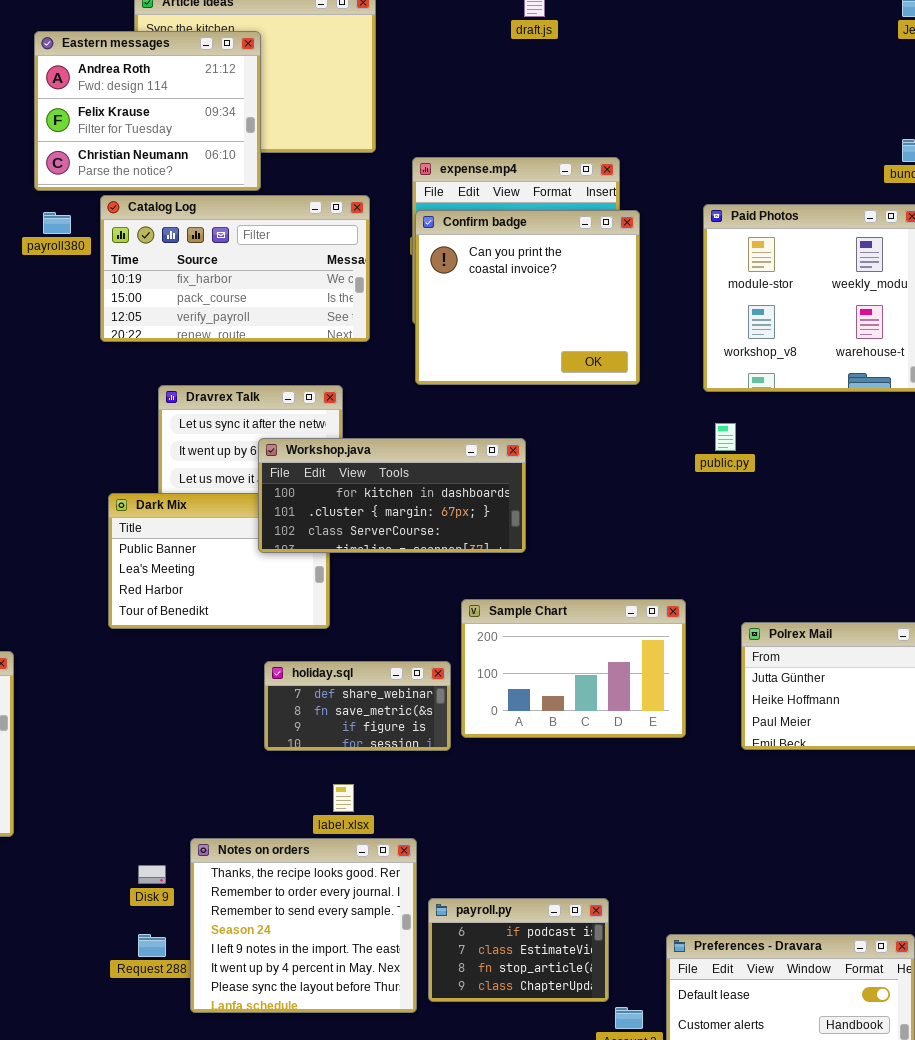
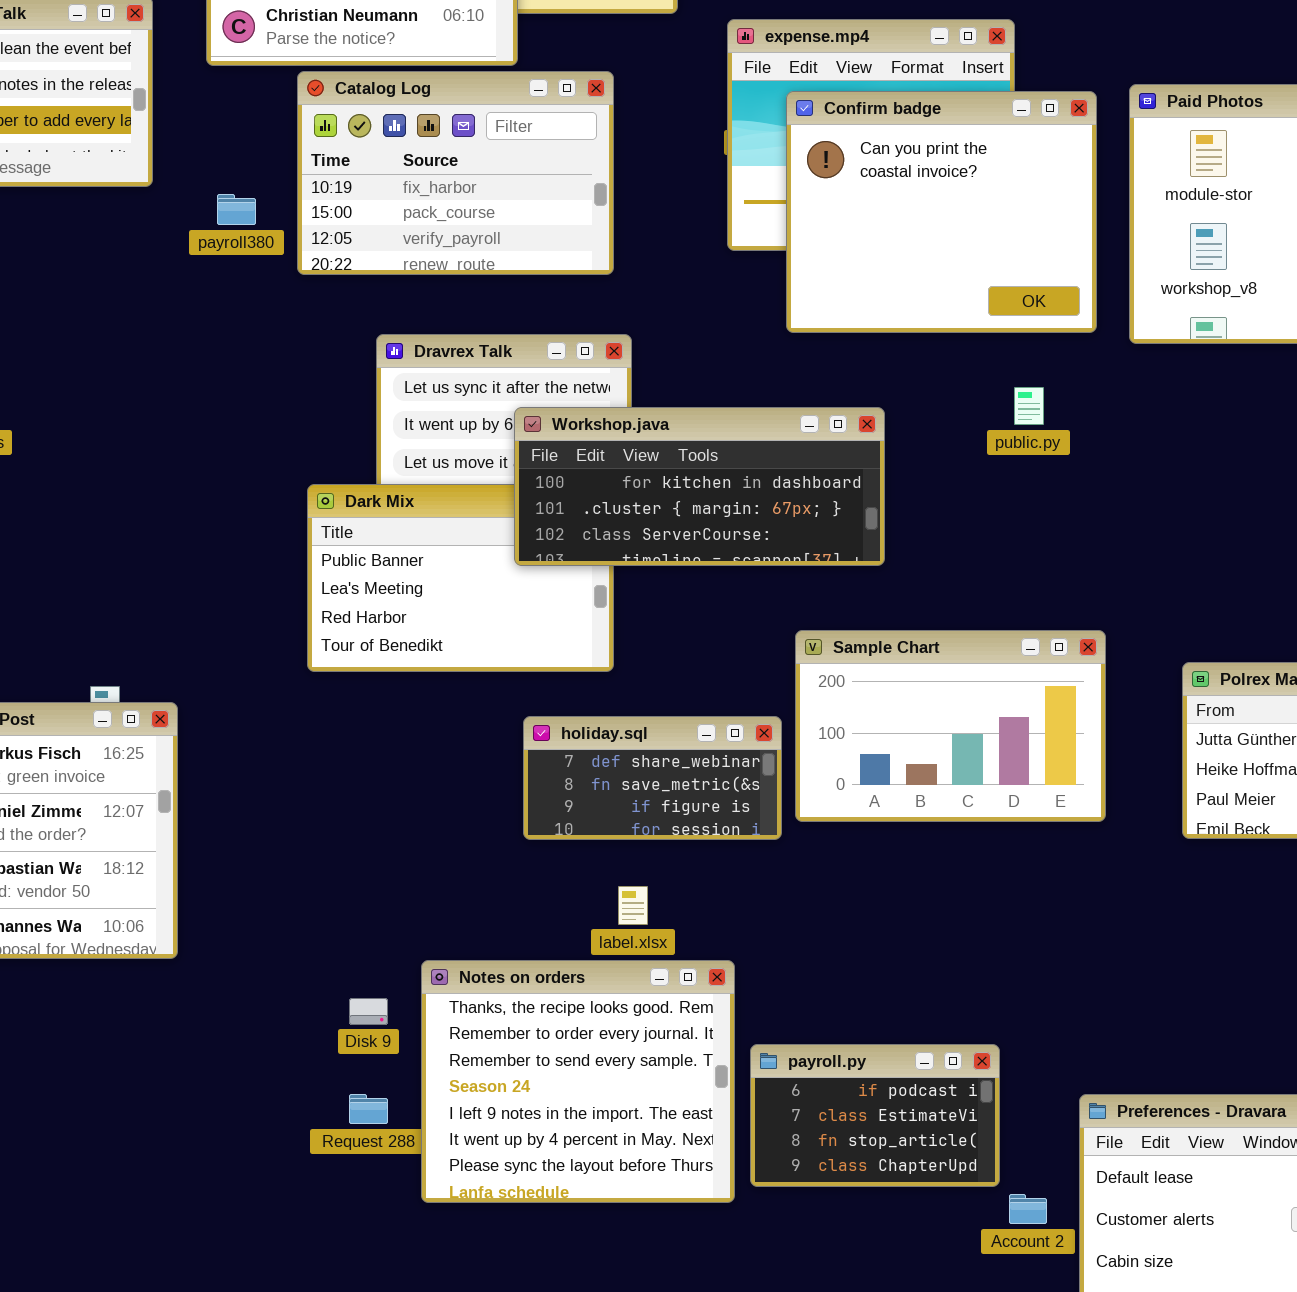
Catalog Log: [100,195,370,342] -> [297,71,614,275], resized
Confirm badge: [415,210,640,385] -> [786,91,1097,333], moved
payroll380: [43,212,71,234] -> [217,194,256,225], moved
public.py: [715,423,736,451] -> [1014,387,1044,425], moved

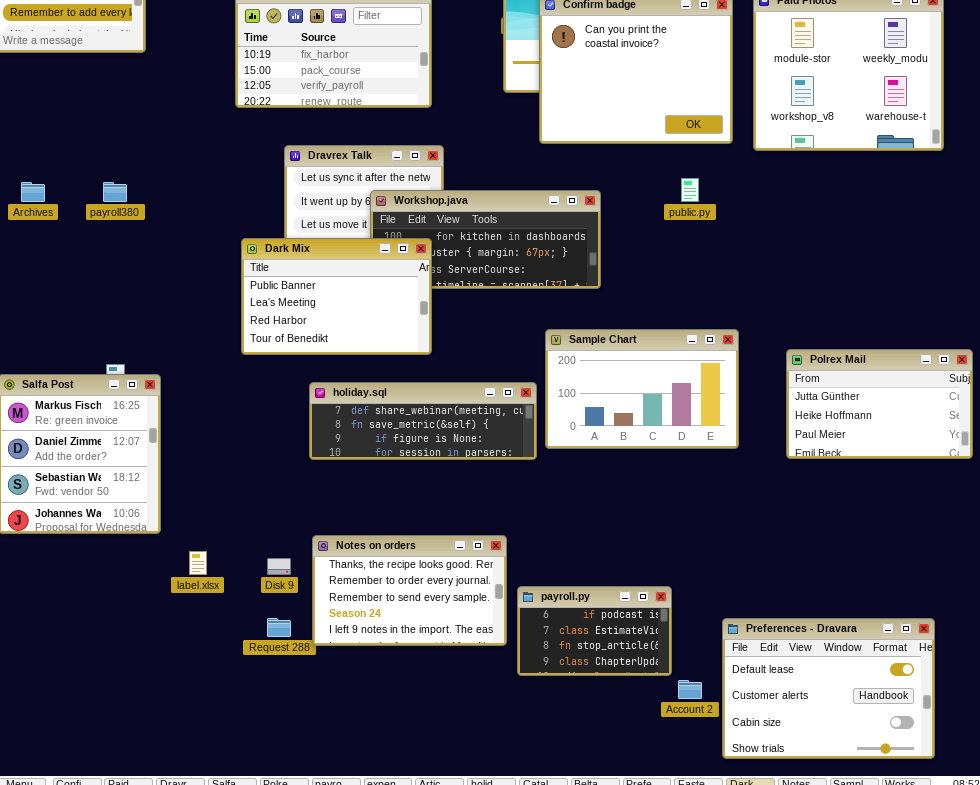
payroll380: [217,194,256,225] -> [103,182,127,202], moved
Dark Mix: [307,484,614,672] -> [241,238,432,355], raised
holiday.sql: [523,716,782,840] -> [309,382,537,460], resized
label.xlsx: [618,886,648,925] -> [189,551,207,575], moved
Notes on orders: [421,960,735,1203] -> [312,535,507,646], resized

